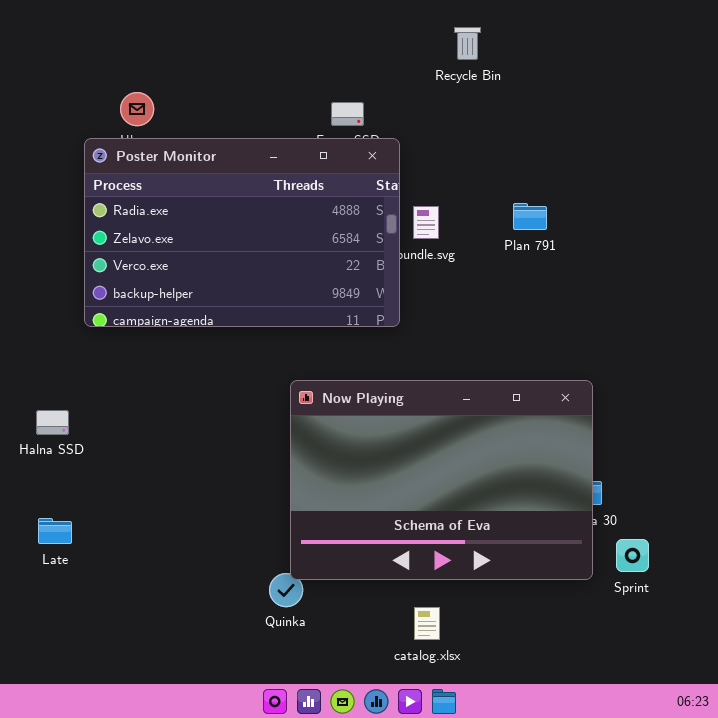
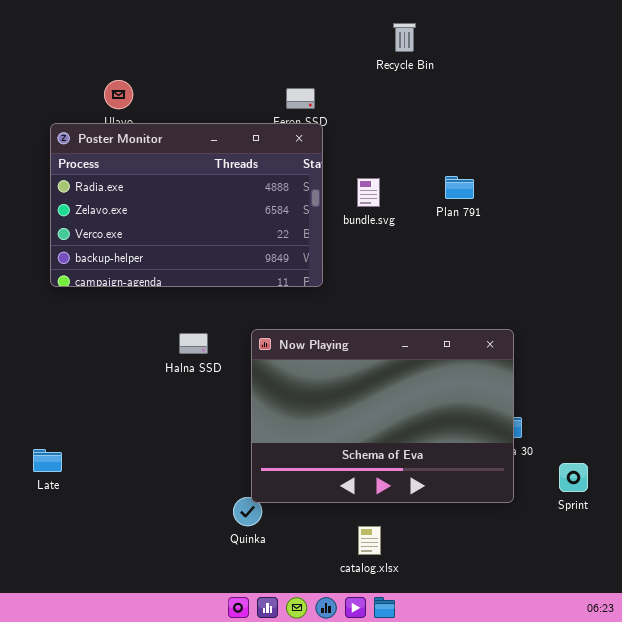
Poster Monitor: [84,138,400,327] -> [50,123,323,287], moved
Halna SSD: [36,410,69,435] -> [179,333,208,354], moved
Sprint: [616,539,649,572] -> [559,463,588,492], moved

